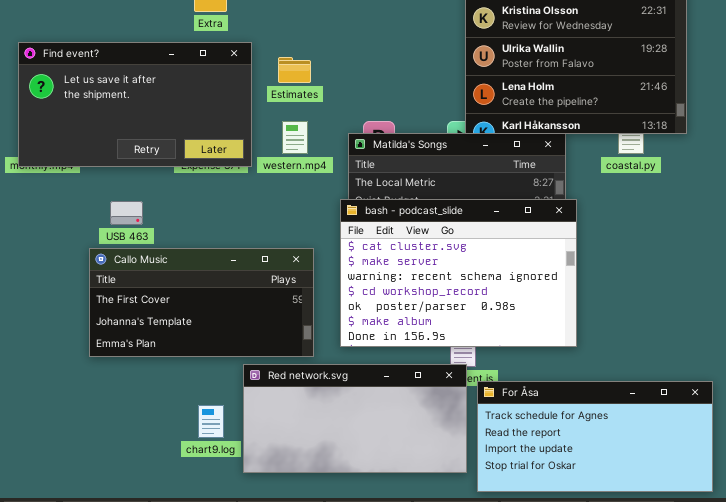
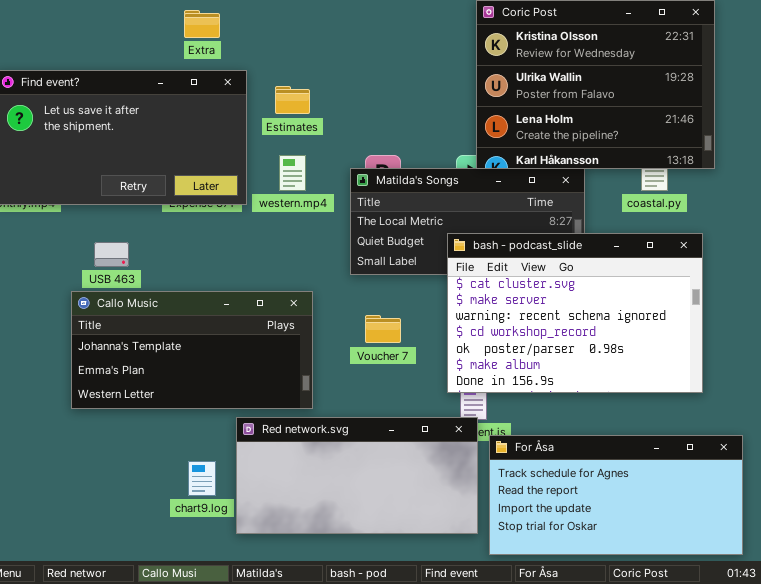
bash - podcast_slide: [340,199,577,347] -> [447,233,703,393], moved
Callo Music: [89,248,314,357] -> [71,291,313,409], scrolled down 1 row

